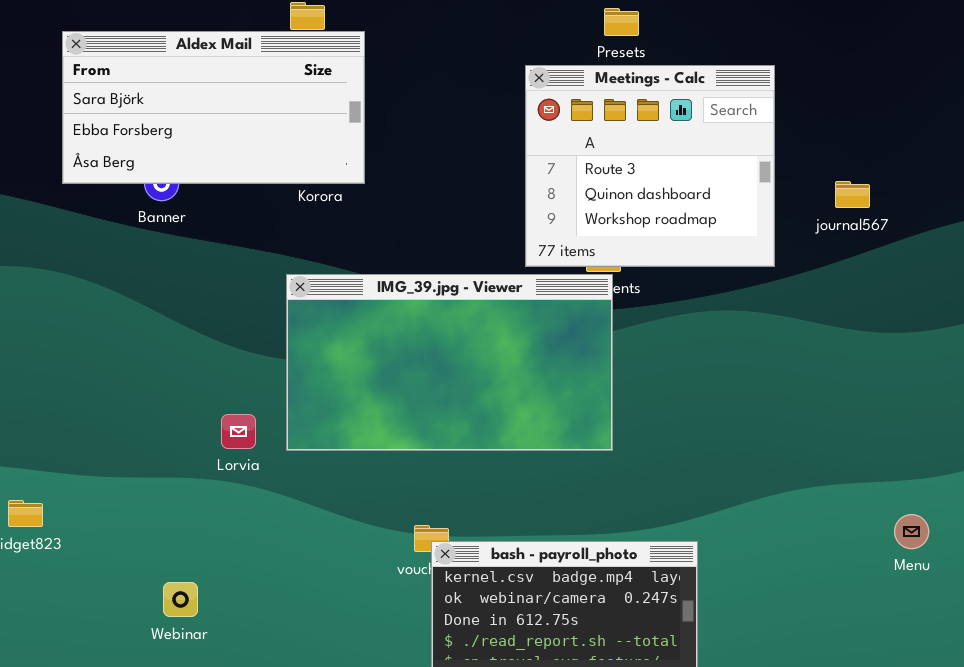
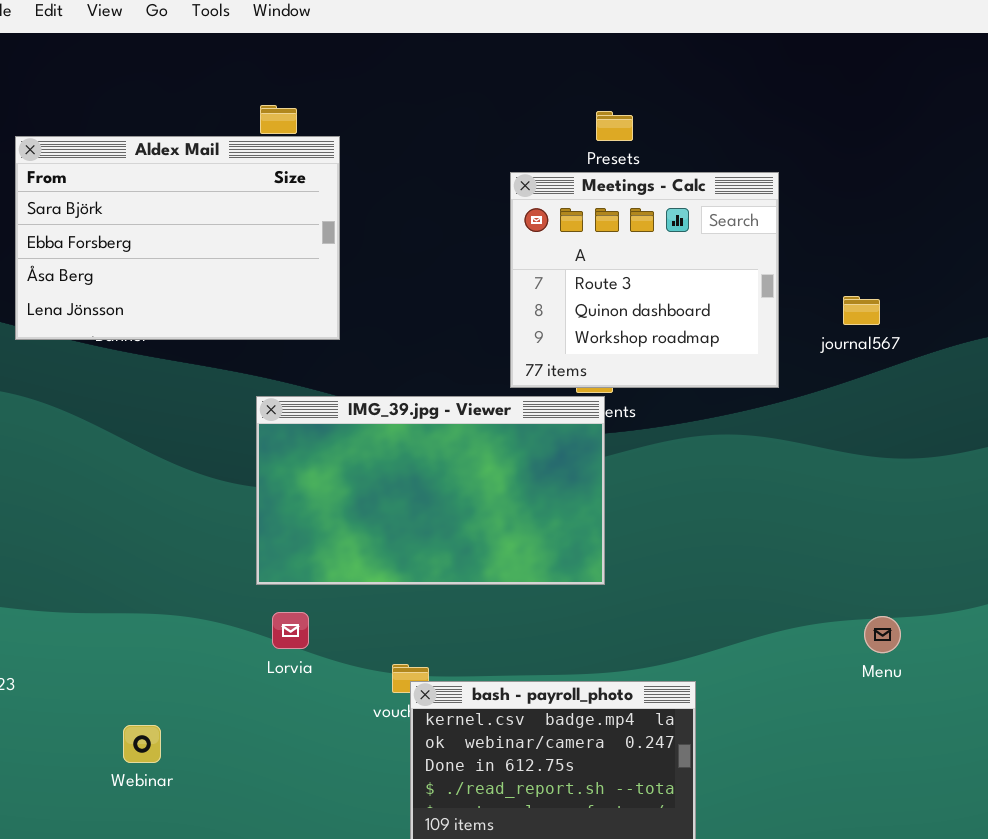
Aldex Mail: [62,31,365,184] -> [15,136,340,340], resized
Lorvia: [221,414,256,449] -> [272,612,309,649], moved
Menu: [894,514,929,549] -> [864,616,901,653], moved

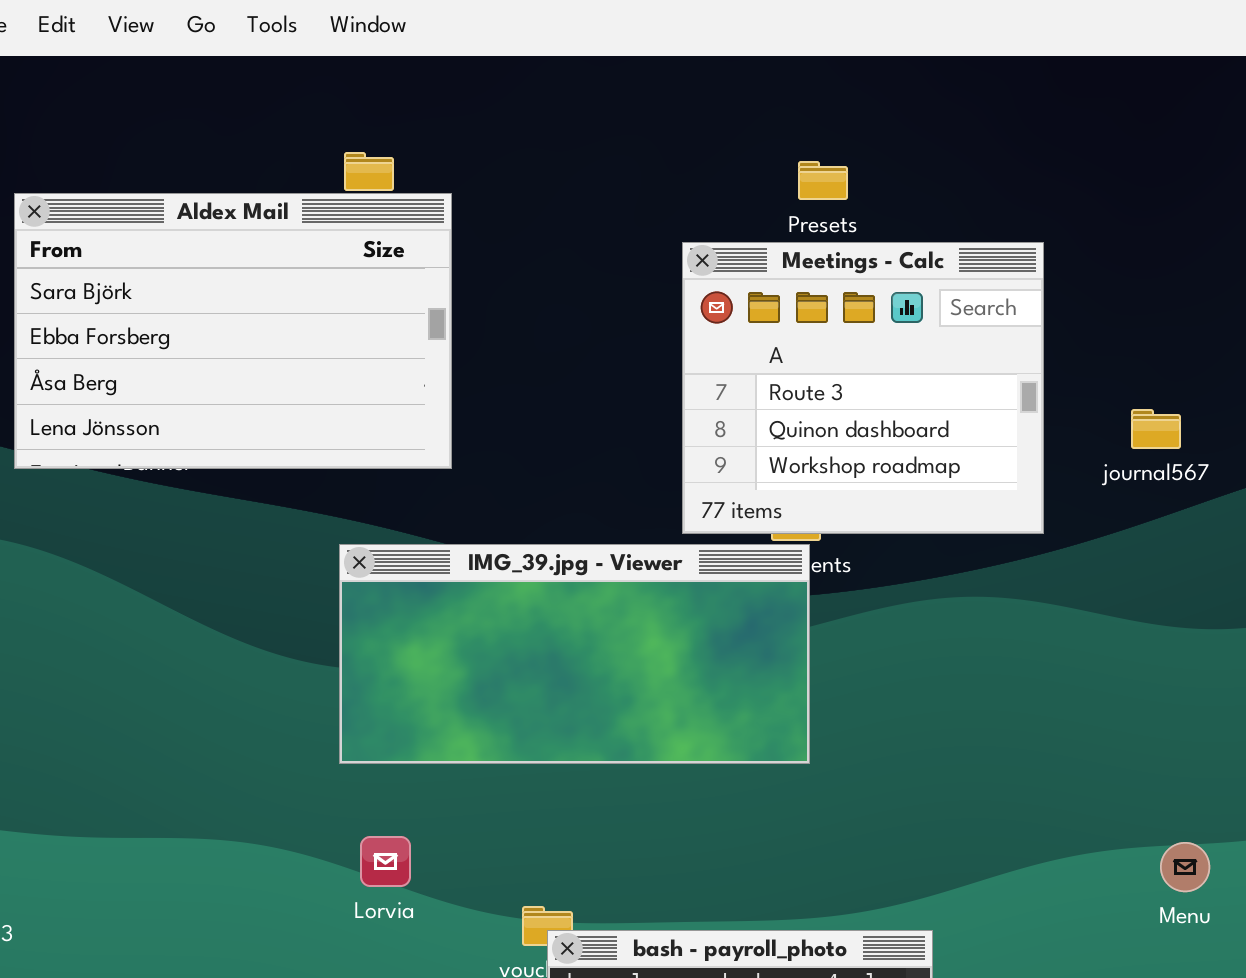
IMG_39.jpg - Viewer: [256,396,605,585] -> [339,544,810,764], resized

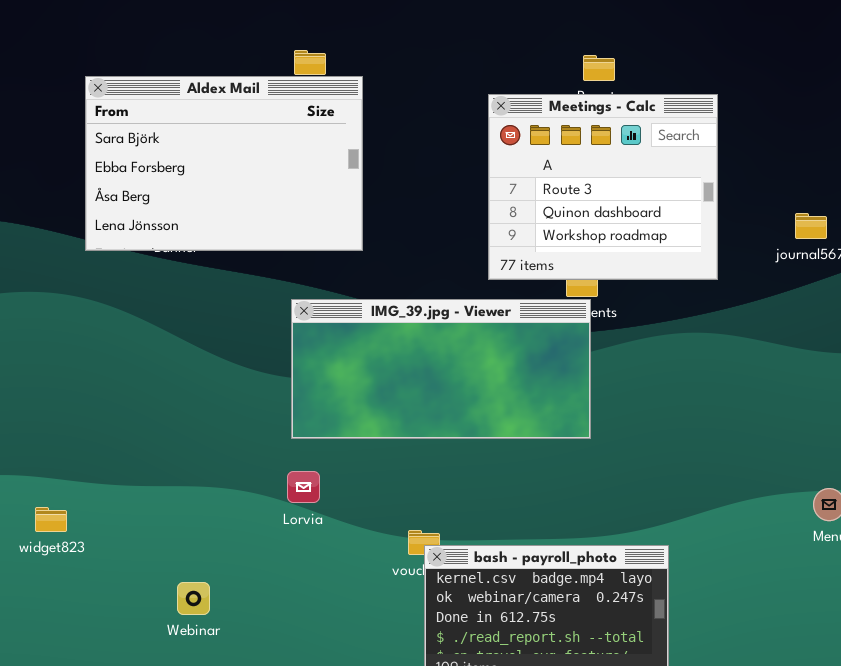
Meetings - Calc: [682,242,1044,534] -> [488,94,718,280], moved
Lorvia: [360,836,411,887] -> [287,471,320,503], moved

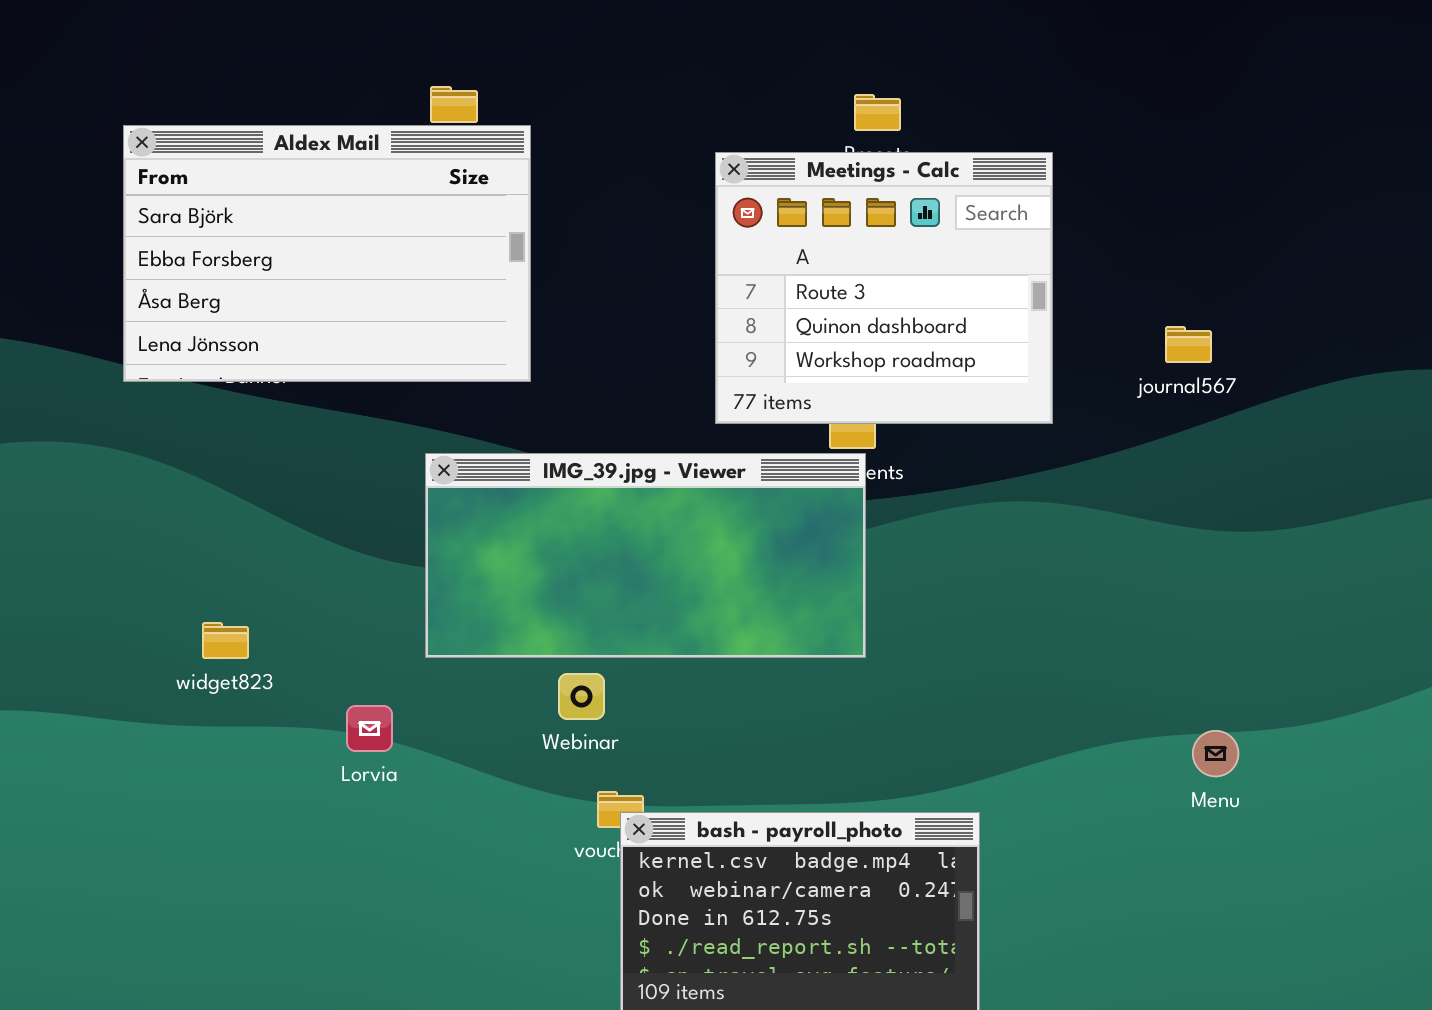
Lorvia: [287,471,320,503] -> [346,705,393,752], moved
widget823: [35,507,67,532] -> [202,622,249,659], moved
Webinar: [177,582,210,615] -> [558,673,605,720], moved

